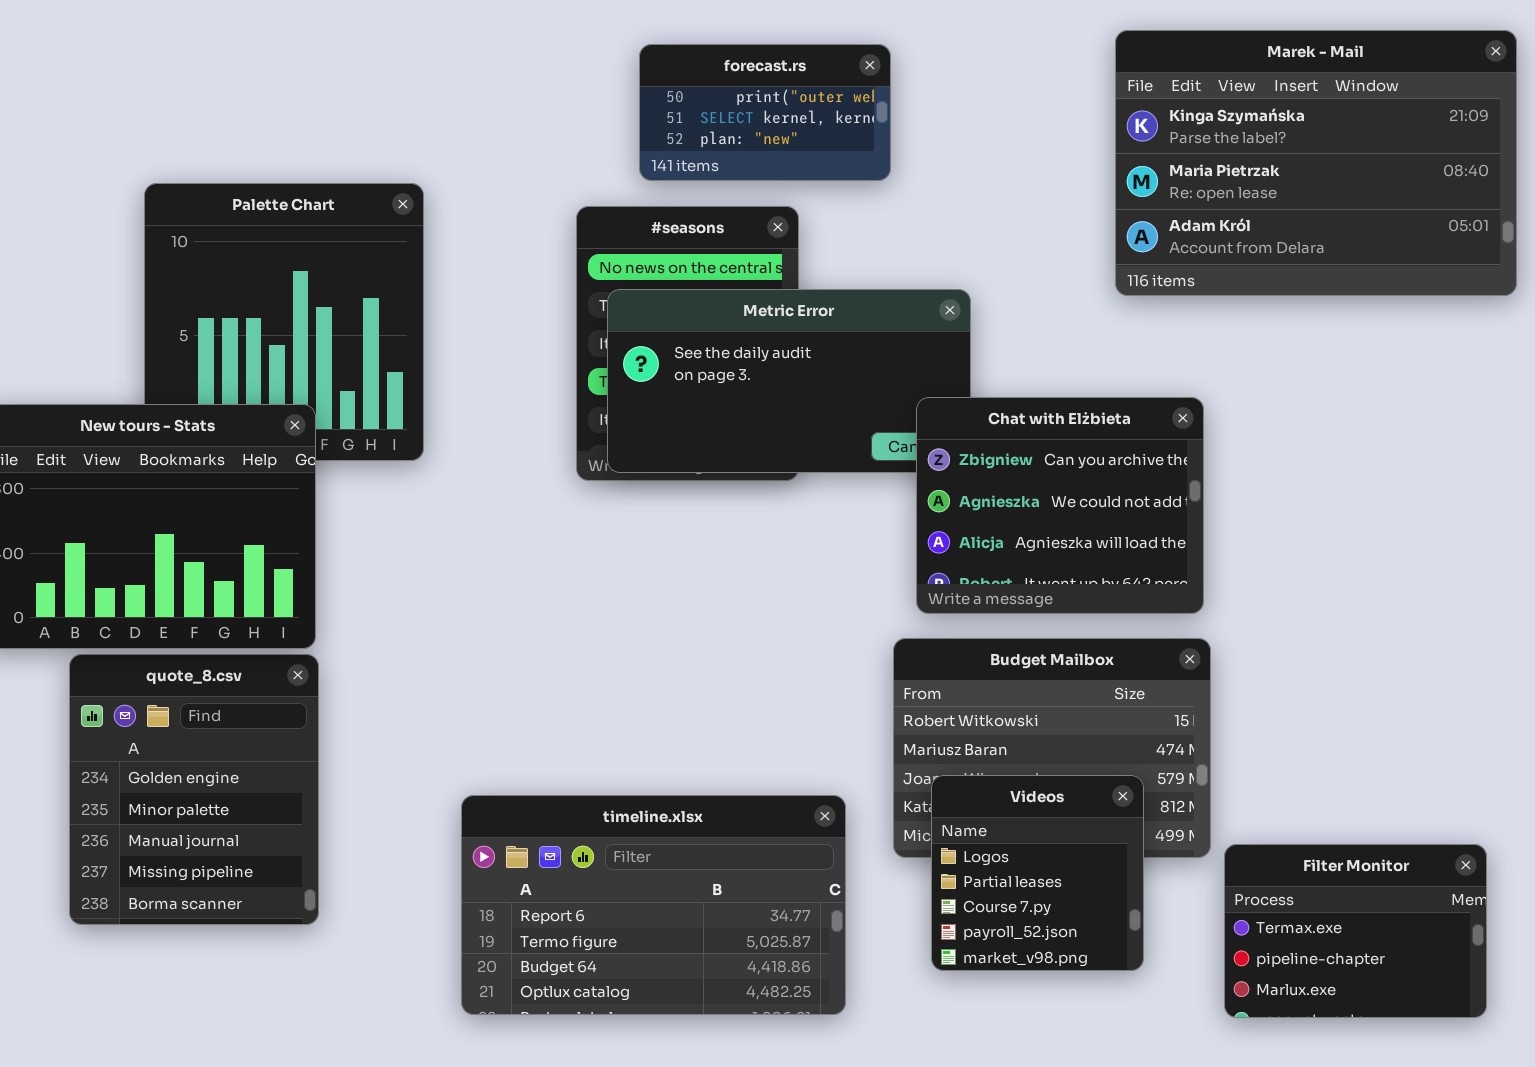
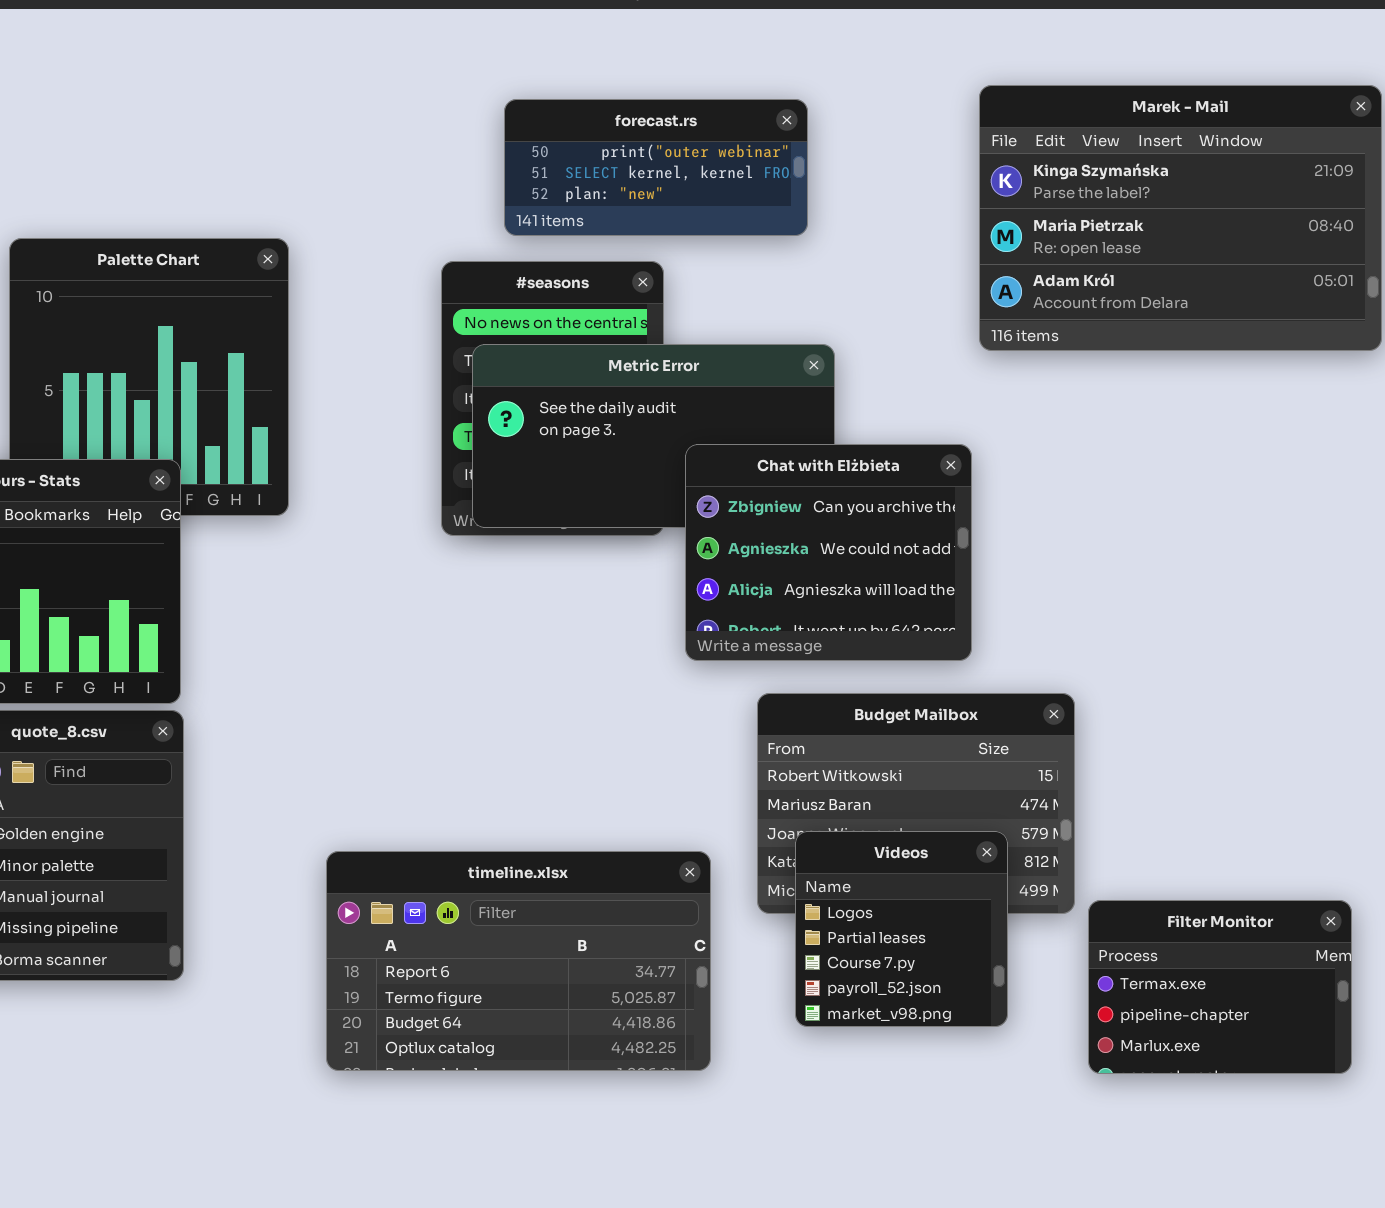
forecast.rs: [639,44,891,181] -> [504,99,808,236], resized
Chat with Elżbieta: [916,397,1204,614] -> [685,444,972,661], moved

